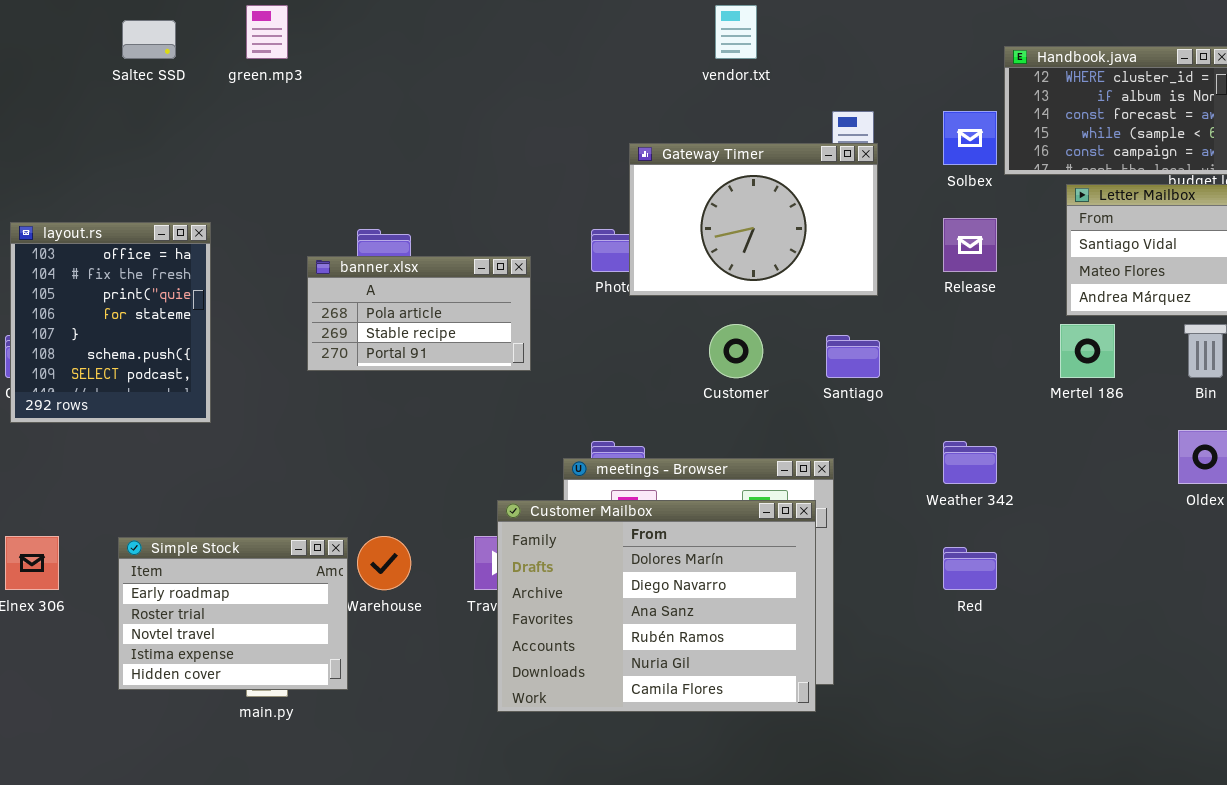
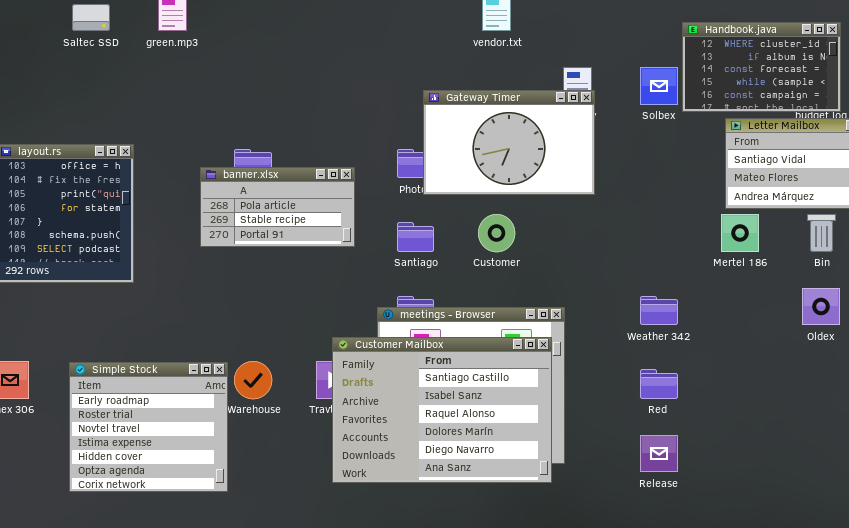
Release: [943,218,997,272] -> [640,435,678,472], moved
Santiago: [826,335,880,378] -> [397,222,434,252], moved
Customer Mailbox: [497,500,816,712] -> [332,337,552,483], scrolled up 3 rows
Simple Stock: [118,537,348,690] -> [69,362,228,492], resized

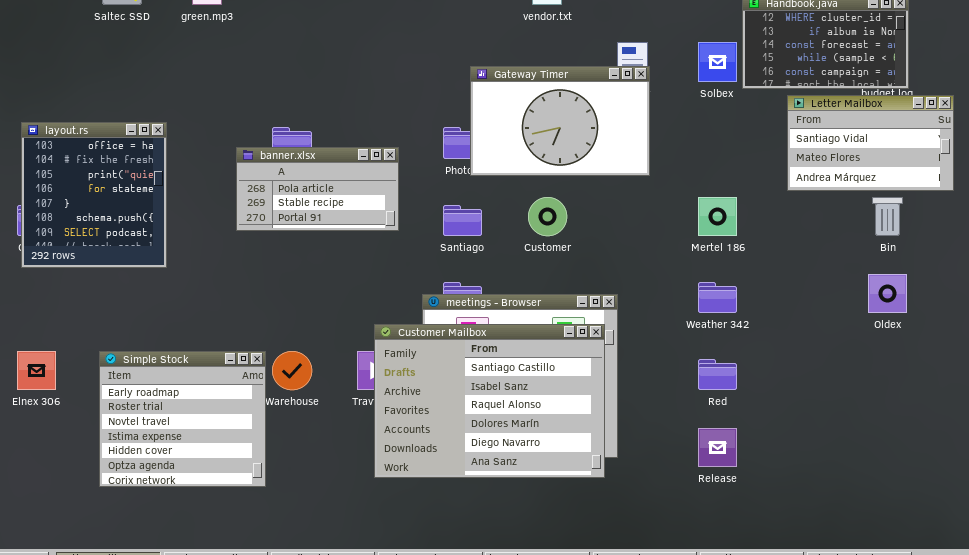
Mertel 186: [721,214,759,252] -> [698,197,737,236], moved

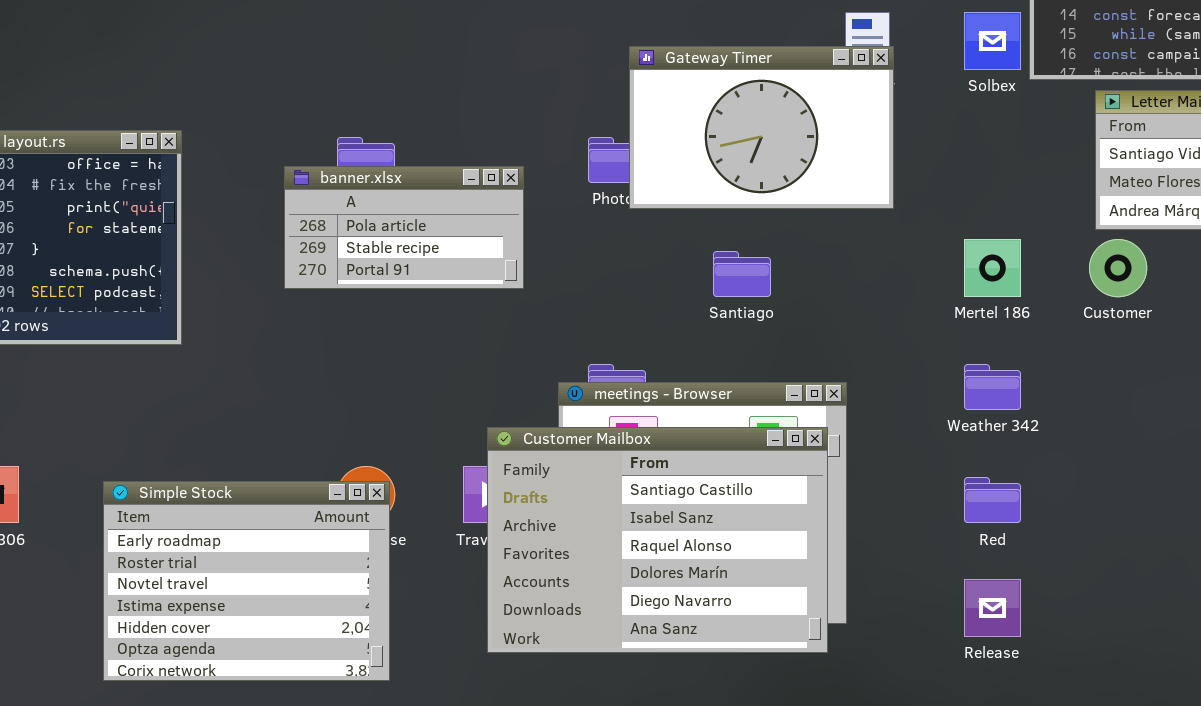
Customer: [528,197,567,236] -> [1089,239,1147,297], moved
Santiago: [443,205,482,236] -> [713,251,771,297], moved
Simple Stock: [99,351,266,487] -> [103,481,390,681], moved, resized

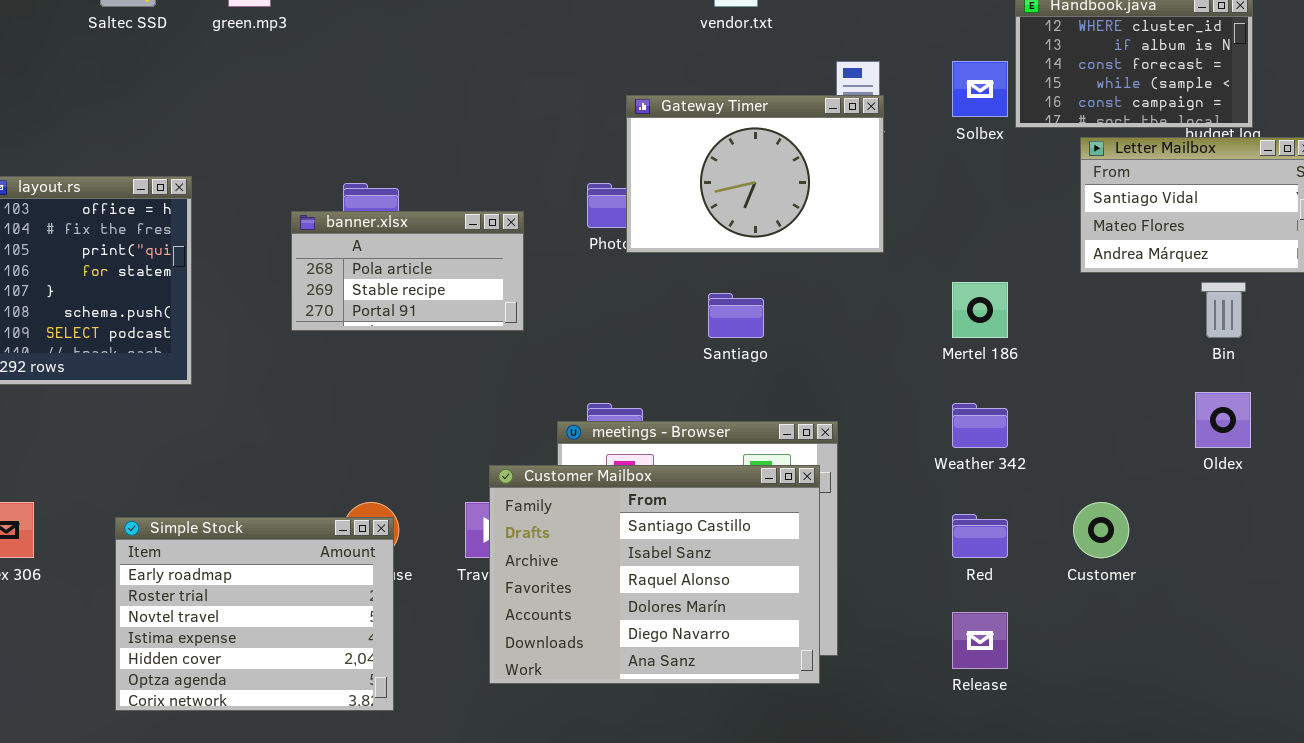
Customer: [1089,239,1147,297] -> [1073,502,1129,558], moved

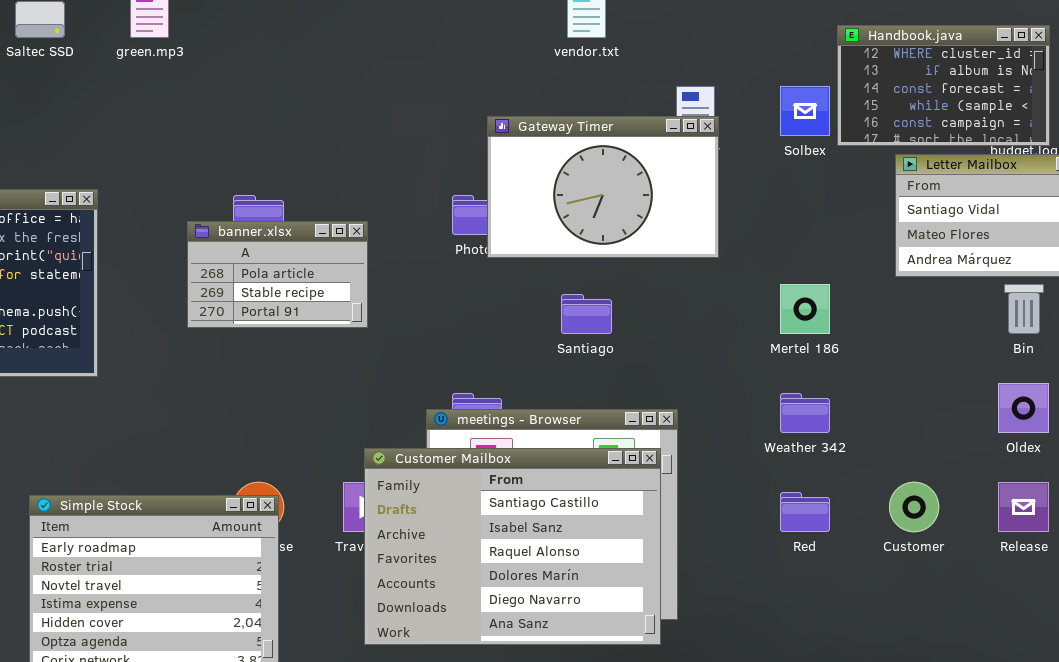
banner.xlsx: [291,211,524,331] -> [187,221,368,328], resized
Release: [952,612,1008,669] -> [998,482,1049,532], moved

